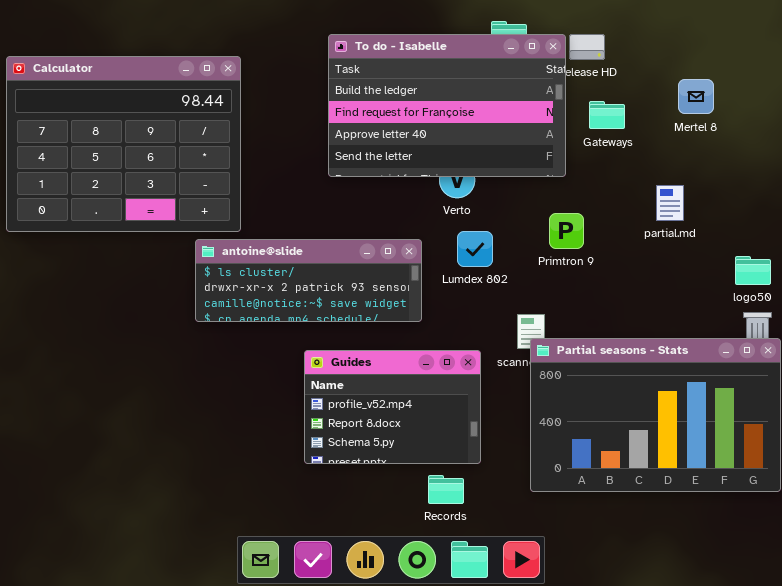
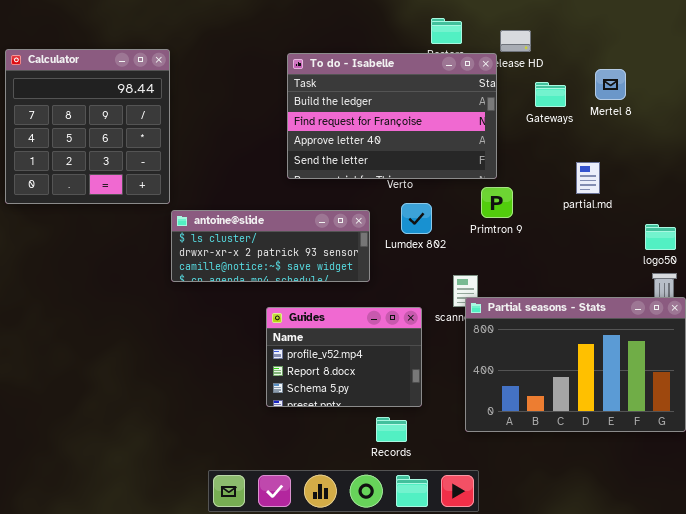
To do - Isabelle: [328,34,566,177] -> [287,53,497,179], moved
Calculator: [6,56,241,232] -> [5,49,170,204], resized
Gateways: [589,101,625,129] -> [535,82,566,107], moved

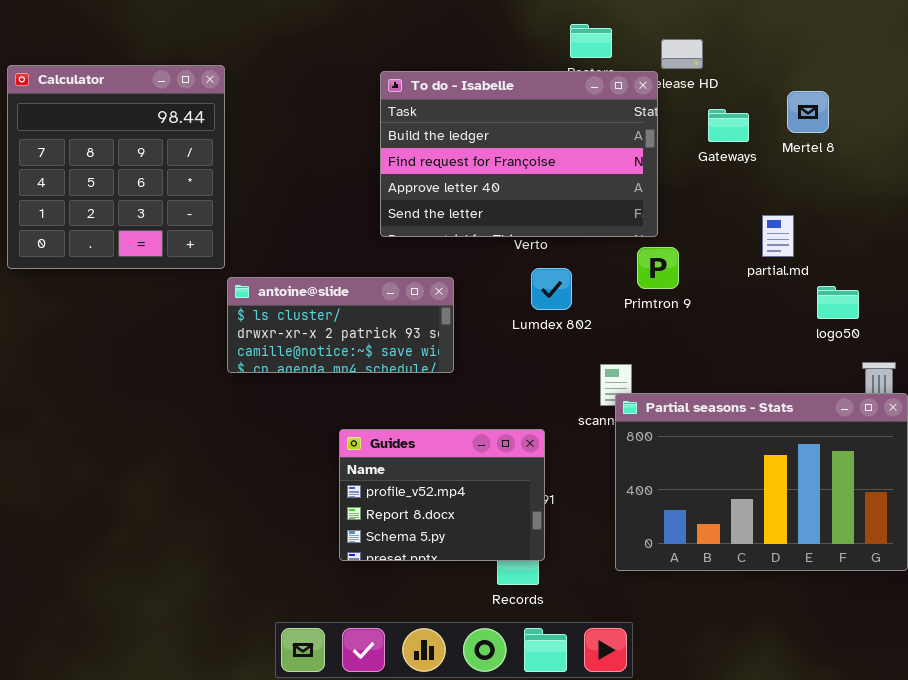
antoine@slide: [171,210,370,282] -> [227,277,454,373], resized
logo50: [645,224,676,250] -> [817,286,859,319], moved
Guides: [266,307,422,407] -> [339,429,545,561], moved

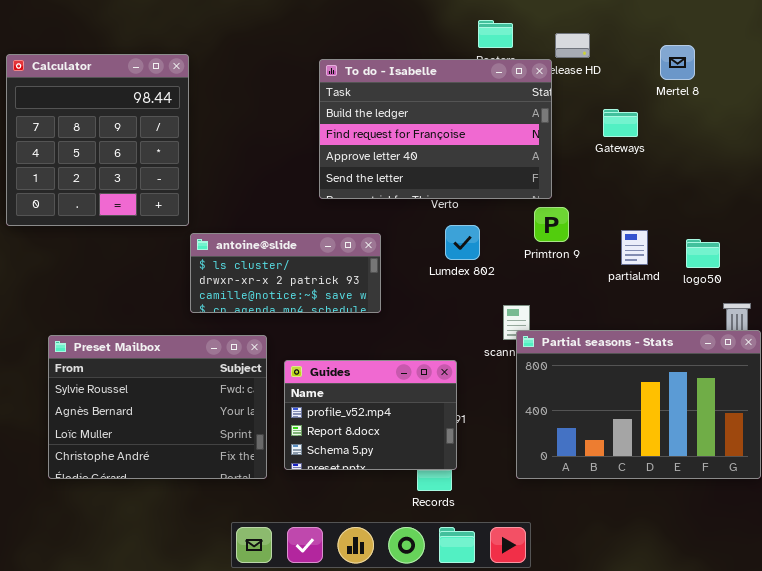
Mertel 8: [787,91,829,133] -> [660,45,695,80], moved
Gateways: [708,109,749,142] -> [603,109,638,137], moved
partial.md: [762,215,794,257] -> [621,230,648,265], moved
Preset Mailbox: none -> [48,335,267,479], opened

